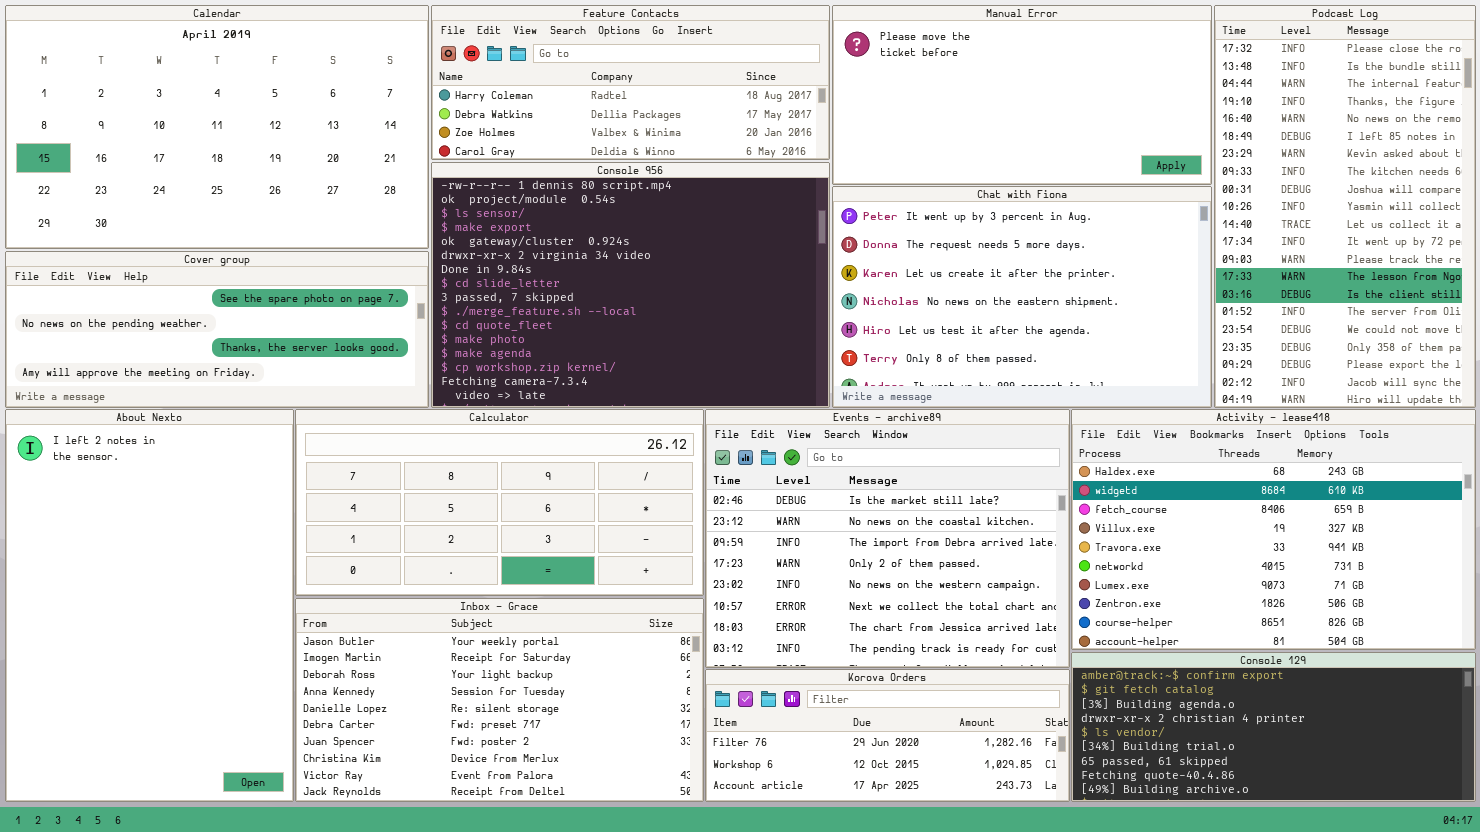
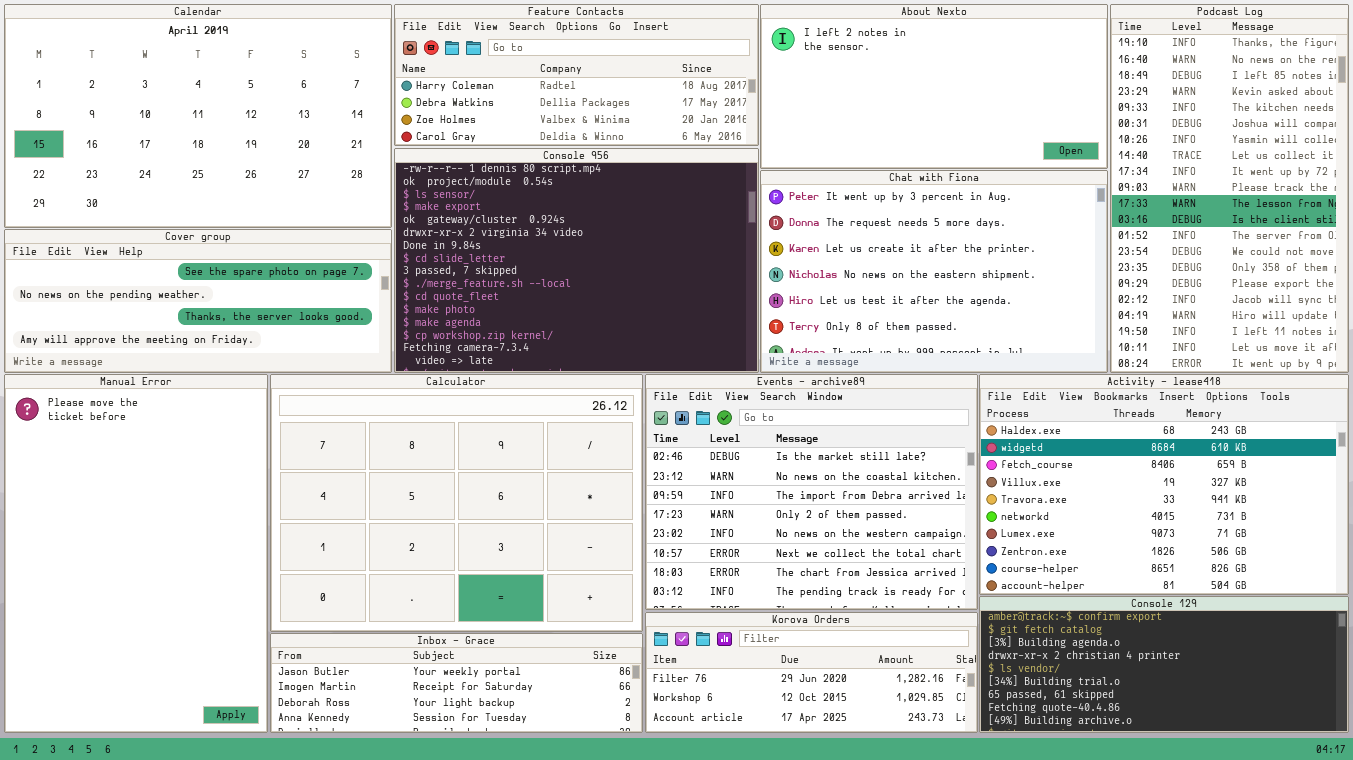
Manual Error: [832,5,1212,185] -> [4,374,268,733], moved, resized
Podcast Log: [1214,5,1476,408] -> [1110,4,1349,373], scrolled down 3 rows
About Nexto: [5,409,294,802] -> [760,4,1108,169], moved, resized
Calculator: [295,409,704,596] -> [270,374,643,632], resized
Inbox - Grace: [295,598,704,802] -> [270,633,643,733], resized

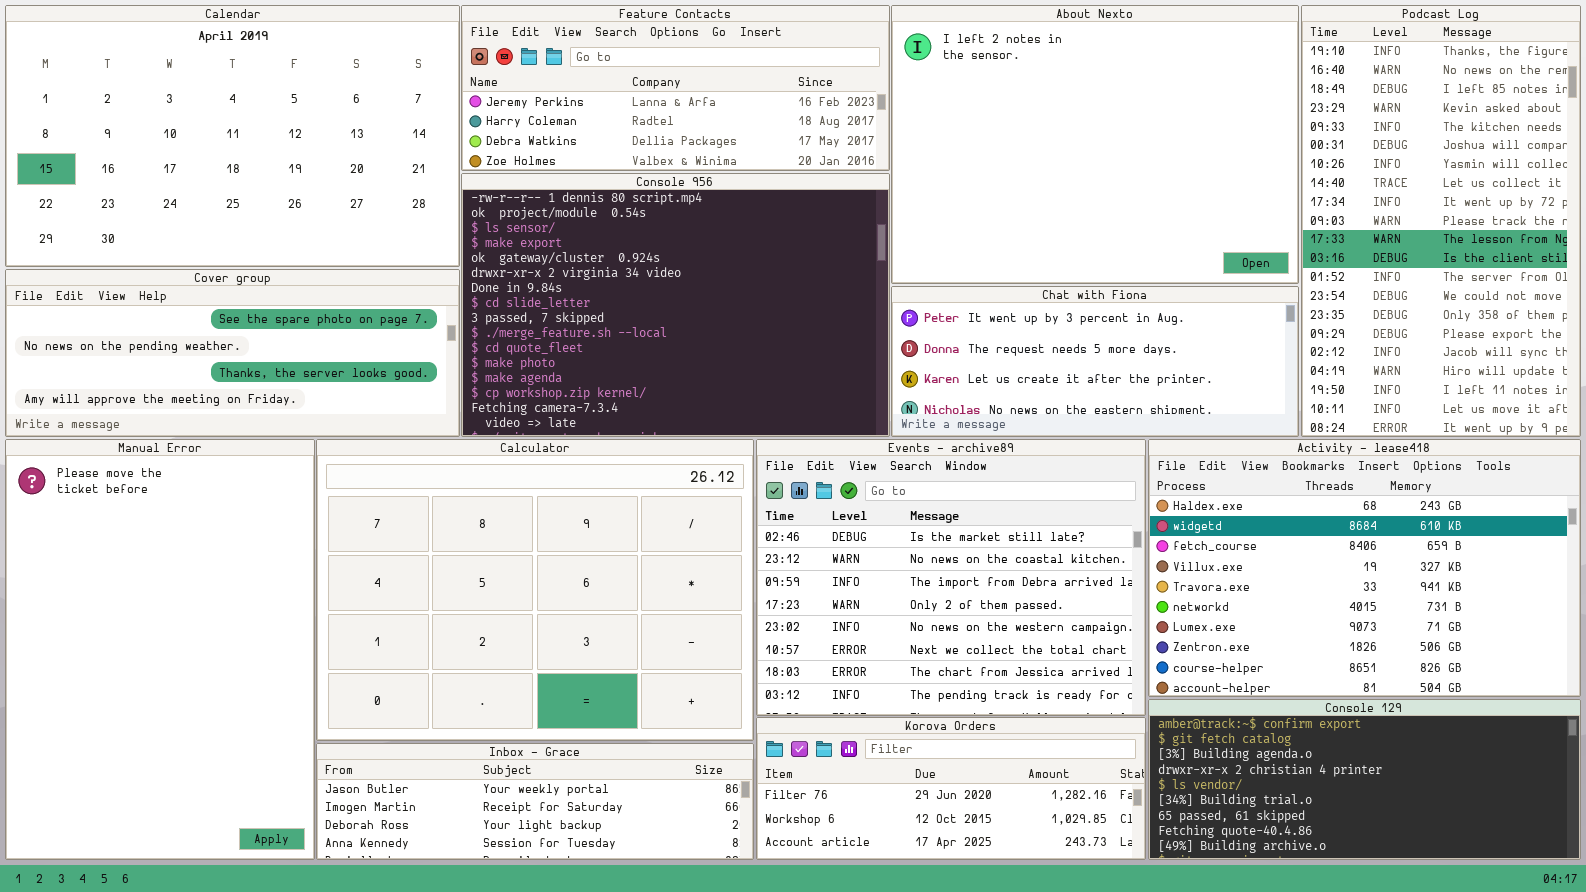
Feature Contacts: [394,4,759,146] -> [461,5,890,171], scrolled up 1 row
About Nexto: [760,4,1108,169] -> [891,5,1299,284], resized
Chat with Fiona: [760,170,1108,373] -> [891,286,1299,437], resized

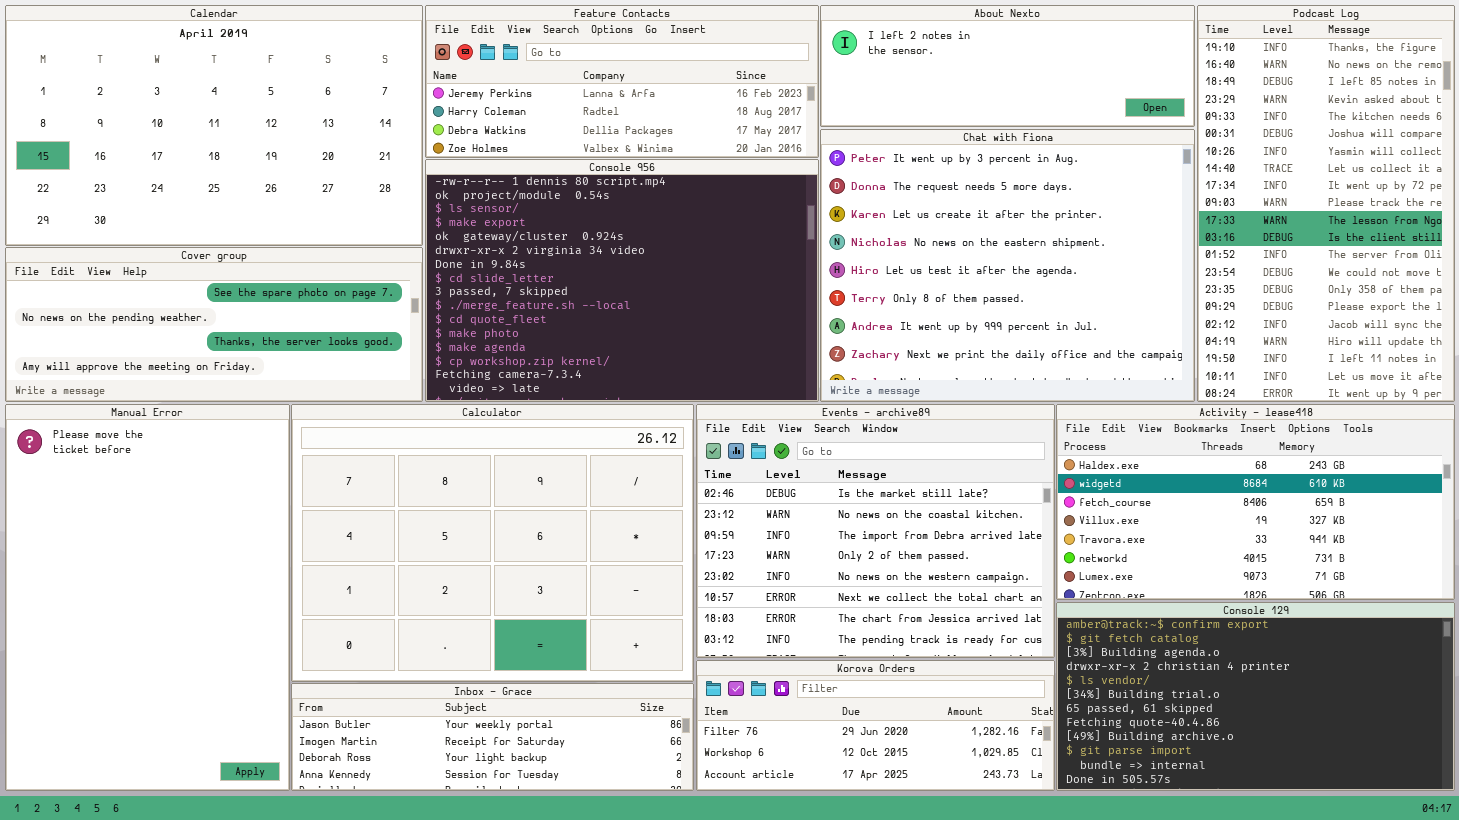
About Nexto: [891,5,1299,284] -> [820,5,1195,127], resized
Chat with Fiona: [891,286,1299,437] -> [820,129,1195,402], resized
Activity - lease418: [1148,439,1581,697] -> [1056,404,1455,600], resized
Console 129: [1148,699,1581,860] -> [1056,602,1455,791], resized

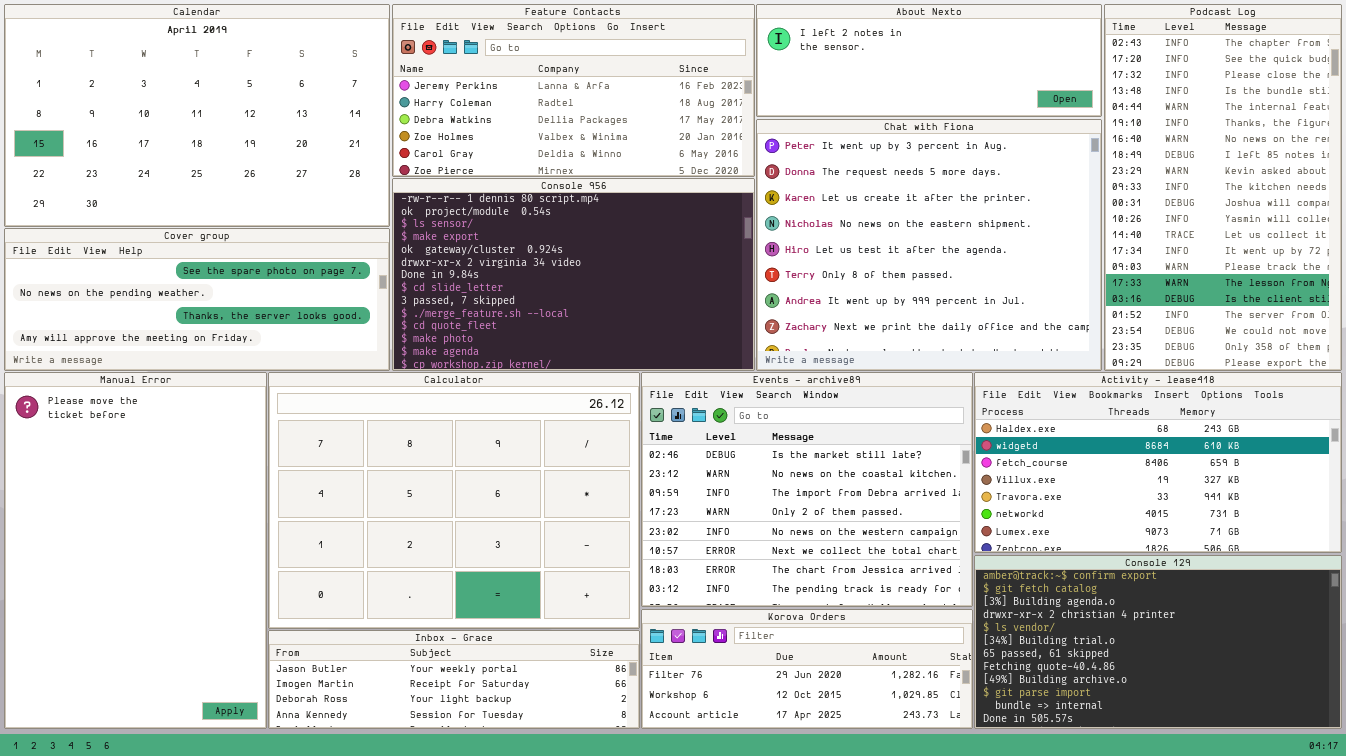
Feature Contacts: [425,5,819,158] -> [392,4,755,177], resized
Podcast Log: [1197,5,1455,402] -> [1104,4,1342,371], scrolled up 5 rows
Console 956: [425,159,819,402] -> [392,178,755,371], resized

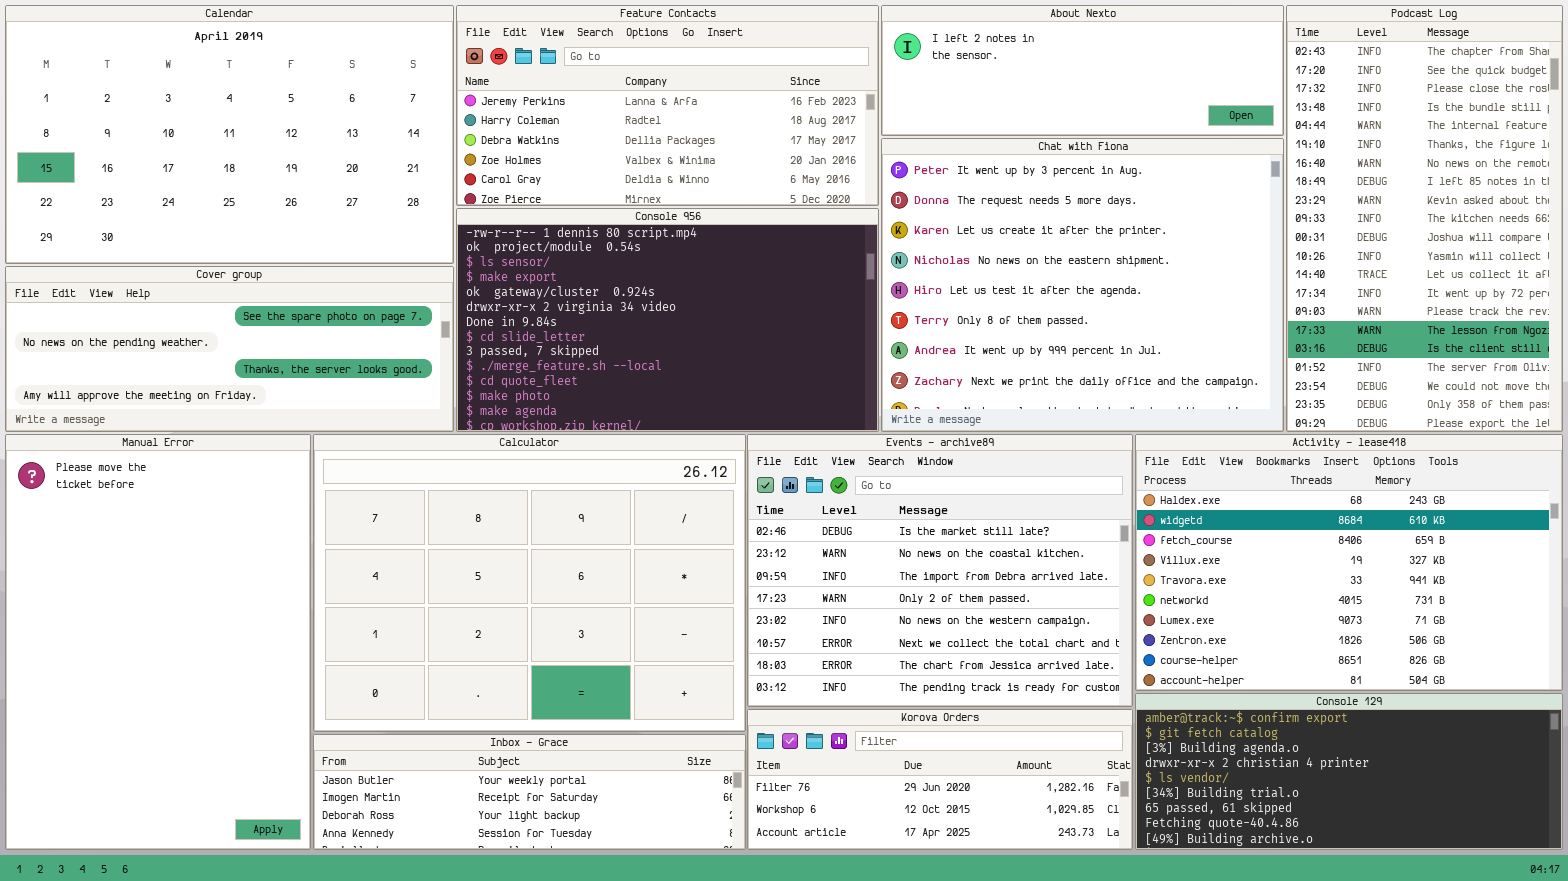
Activity - lease418: [974,372,1342,553] -> [1135,434,1563,691], resized
Console 129: [974,555,1342,729] -> [1135,693,1563,850], resized

